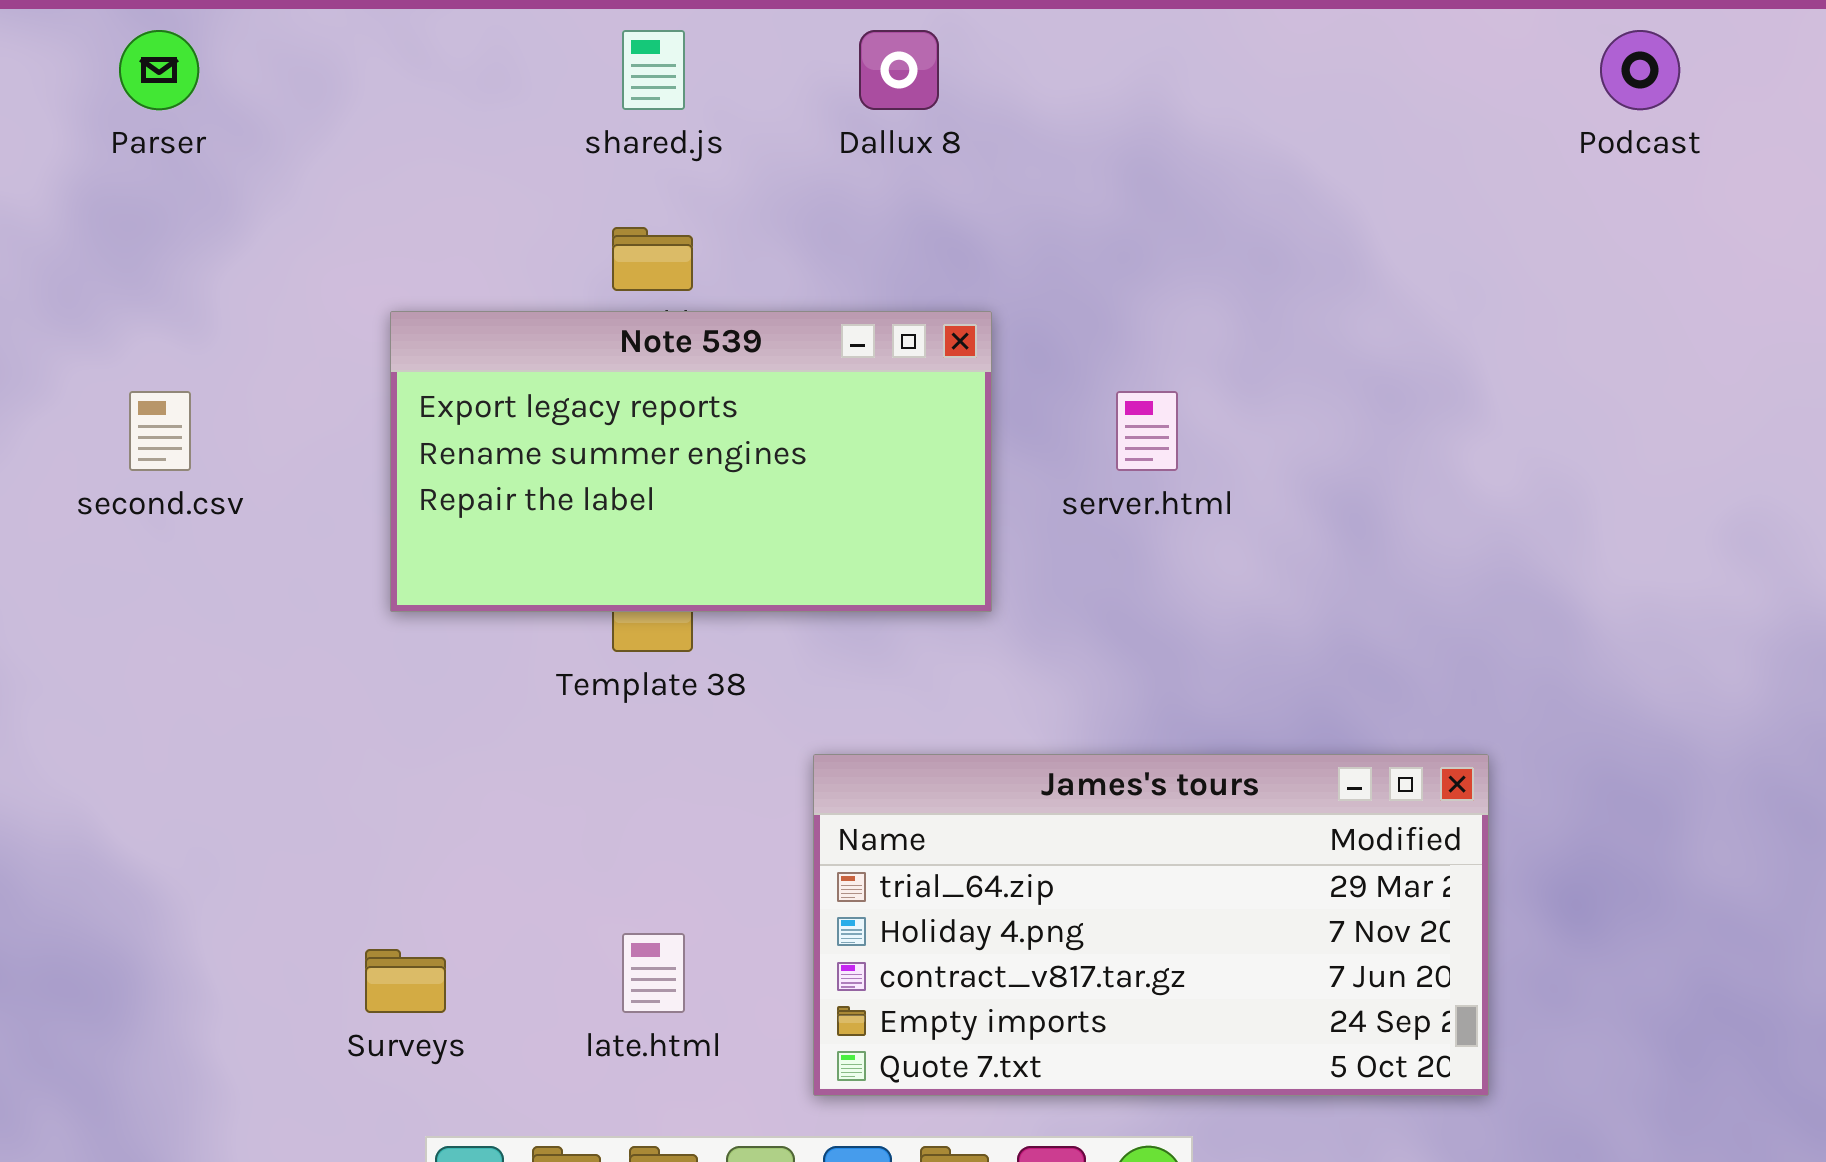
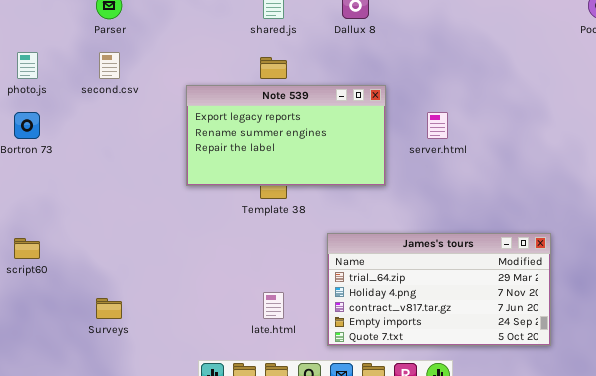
second.csv: [129,391,191,471] -> [99,52,120,79], moved
Surveys: [365,949,446,1013] -> [96,298,122,319], moved

